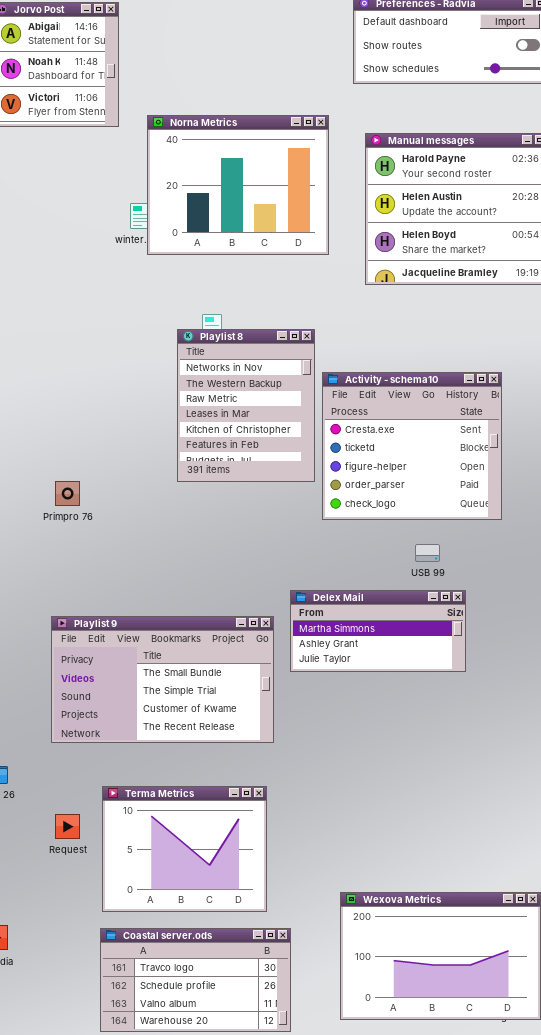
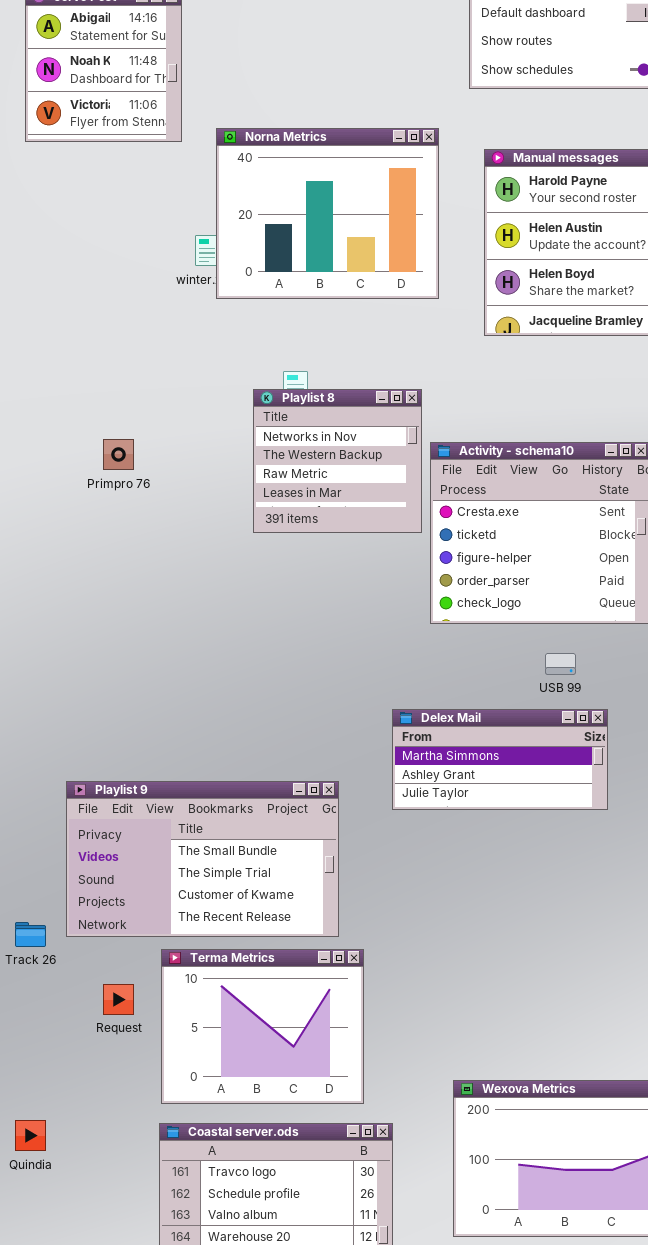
Playlist 8: [177,329,315,482] -> [253,389,422,533], resized
Primpro 76: [55,481,80,506] -> [103,439,134,470], moved
Playlist 9: [51,616,274,743] -> [66,781,339,937], moved

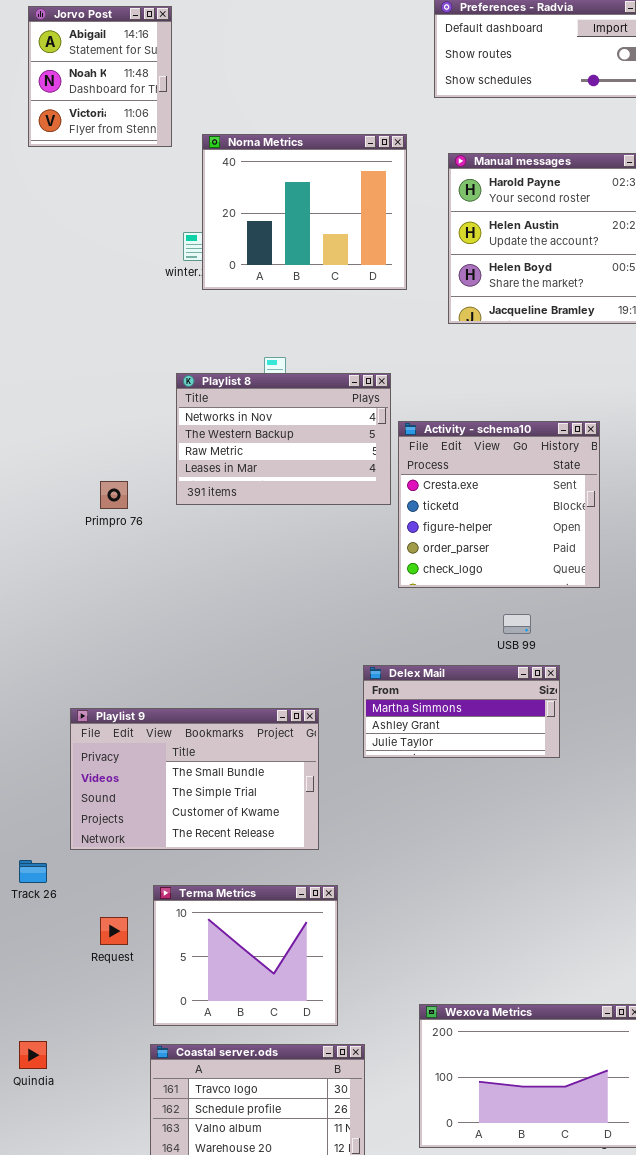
Playlist 8: [253,389,422,533] -> [176,373,391,505], resized
Primpro 76: [103,439,134,470] -> [100,481,128,509], moved
Playlist 9: [66,781,339,937] -> [70,708,319,850], moved

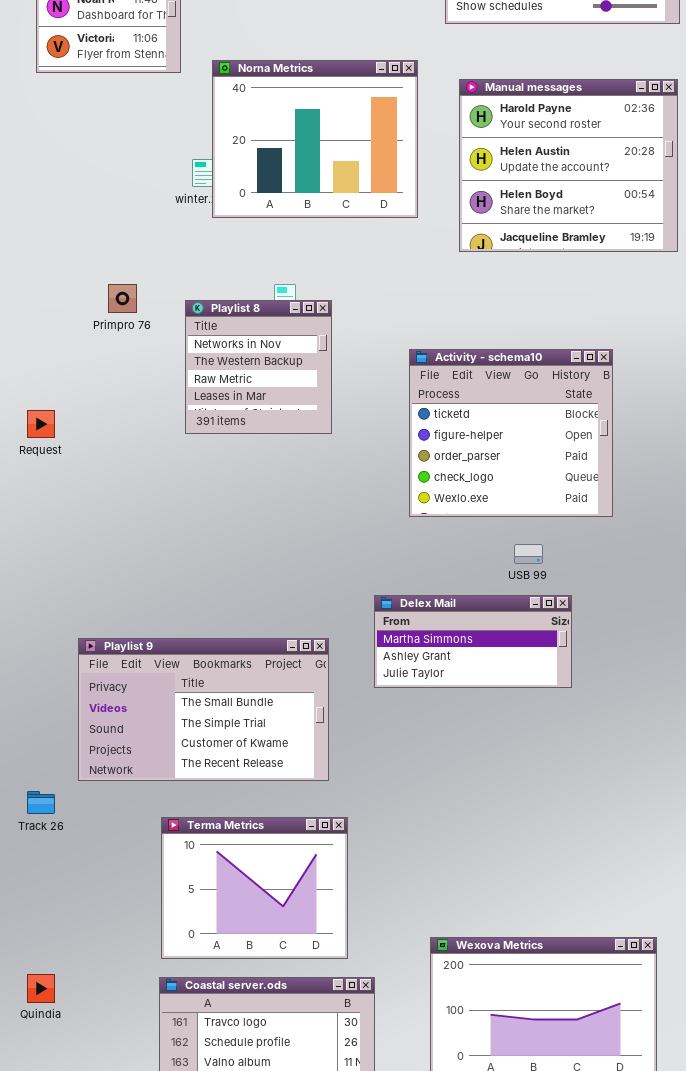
Playlist 8: [176,373,391,505] -> [185,300,332,434], resized
Activity - schema10: [398,421,600,588] -> [409,349,613,517], scrolled down 1 row
Primpro 76: [100,481,128,509] -> [108,284,137,313], moved
Request: [100,917,128,945] -> [27,410,55,438], moved

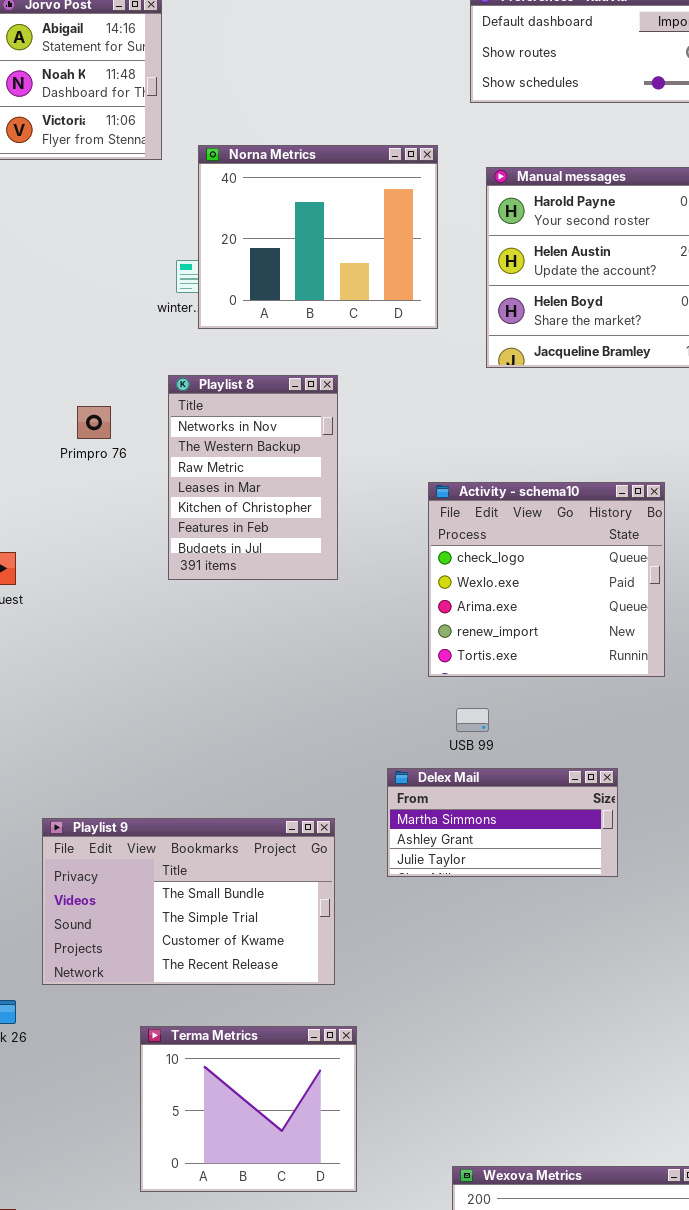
Playlist 8: [185,300,332,434] -> [168,375,338,580], resized
Activity - schema10: [409,349,613,517] -> [428,482,665,677], scrolled down 3 rows
USB 99: [514,544,543,564] -> [456,708,489,732], moved

